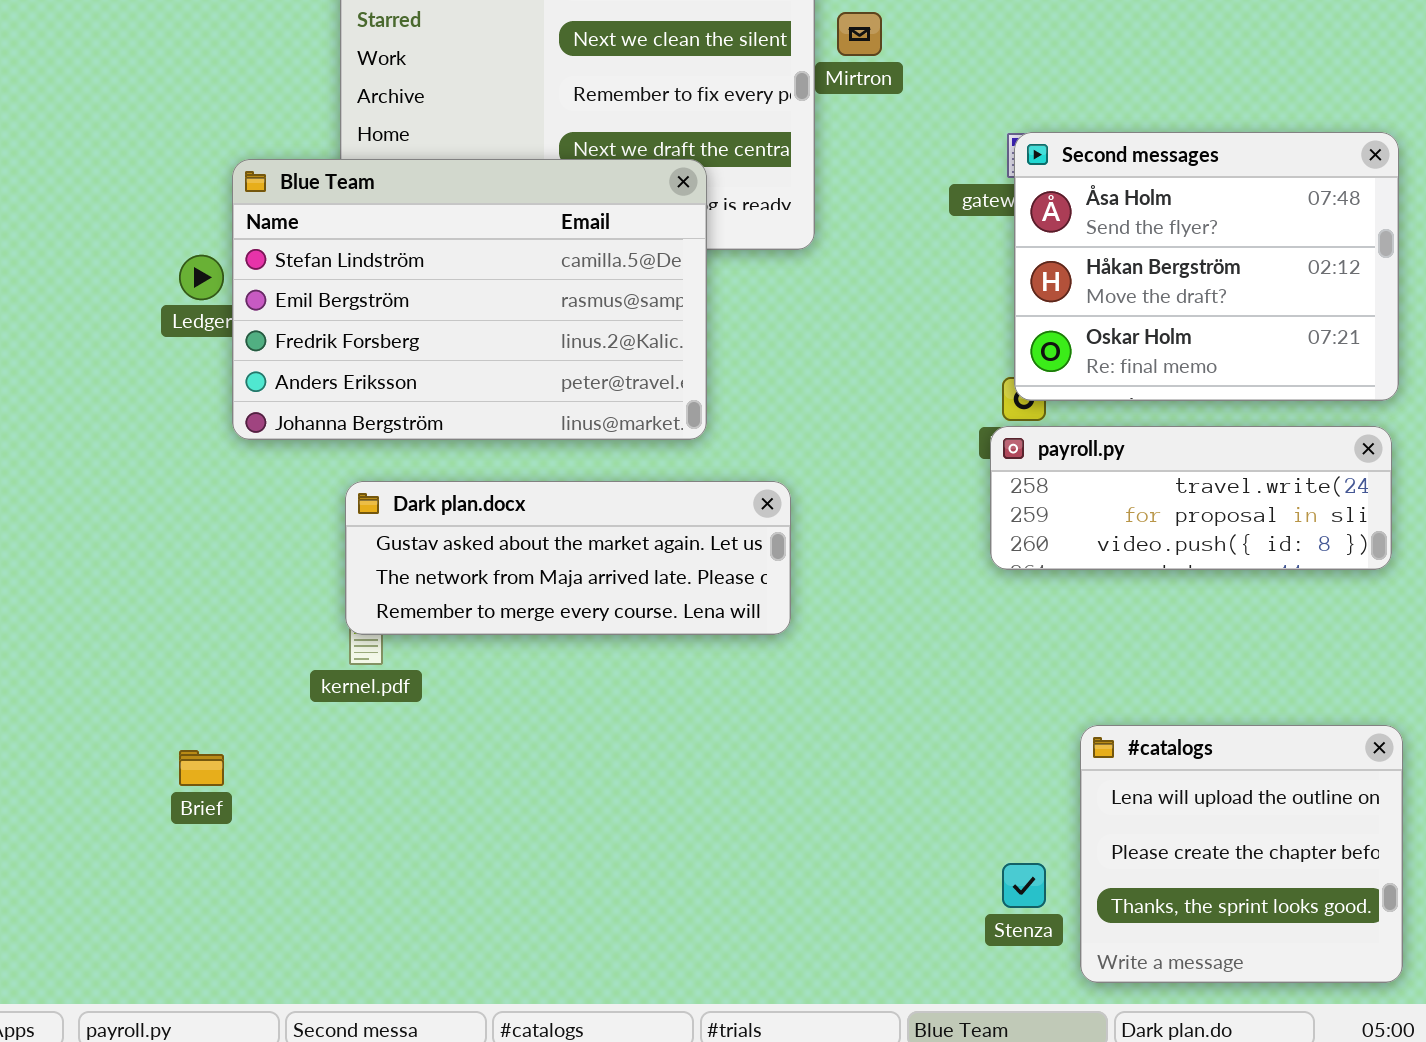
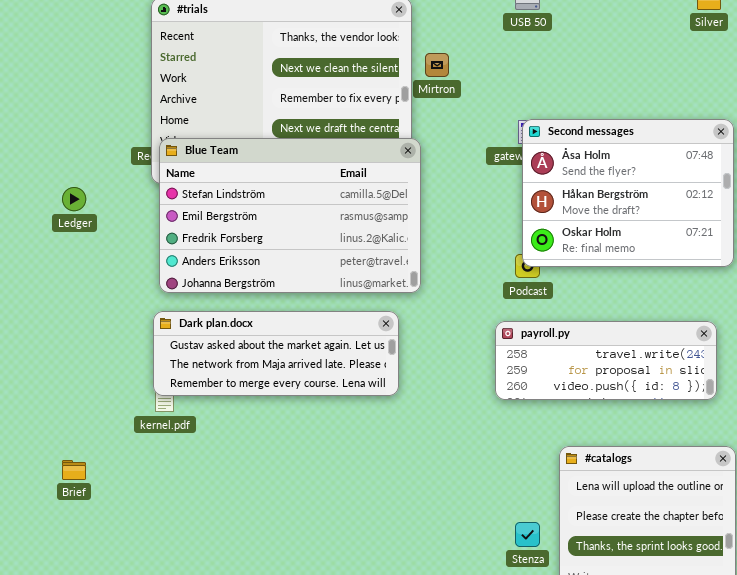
Blue Team: [232,159,707,440] -> [159,138,421,293], moved
payroll.py: [990,426,1392,570] -> [495,321,717,400], moved

